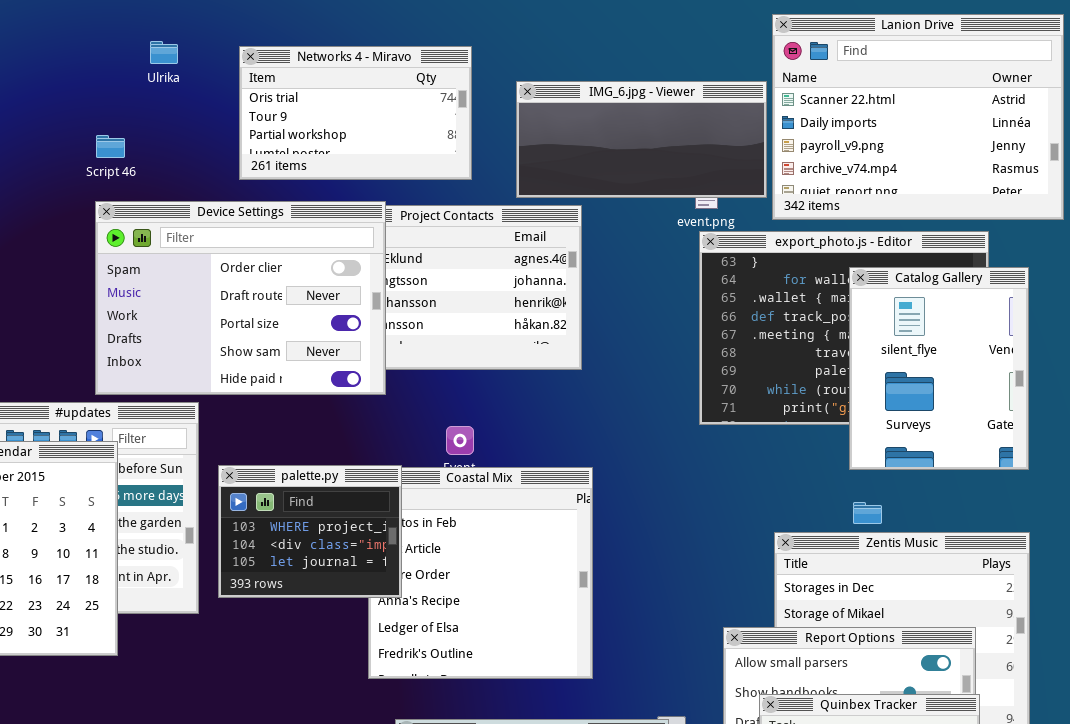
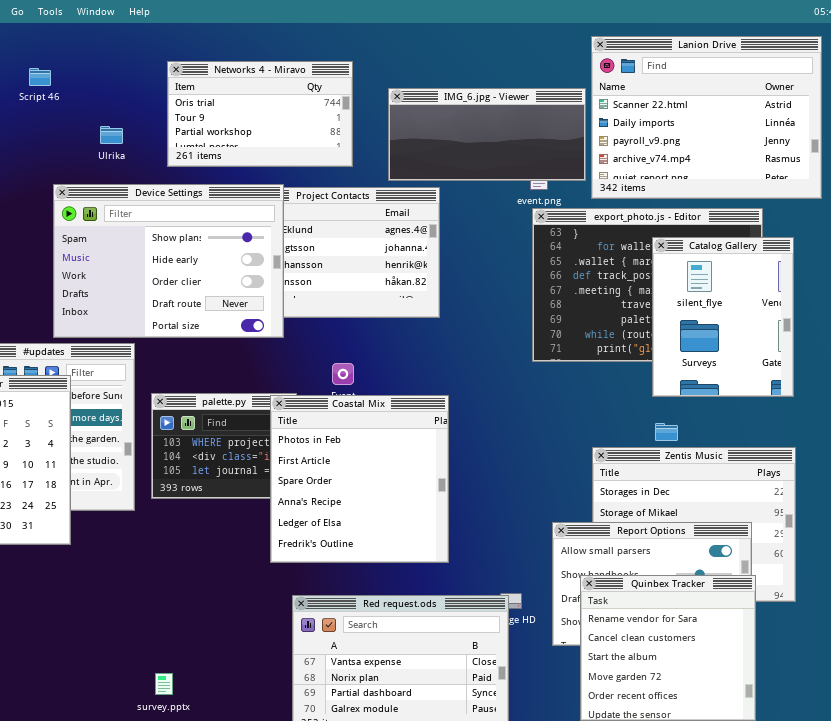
Ulrika: [150,41,178,64] -> [100,126,123,144], moved
Script 46: [96,135,125,158] -> [29,68,51,86], moved
Device Settings: [95,201,386,395] -> [53,184,284,338], scrolled up 2 rows
Coastal Mix: [368,467,593,679] -> [270,395,449,563], raised

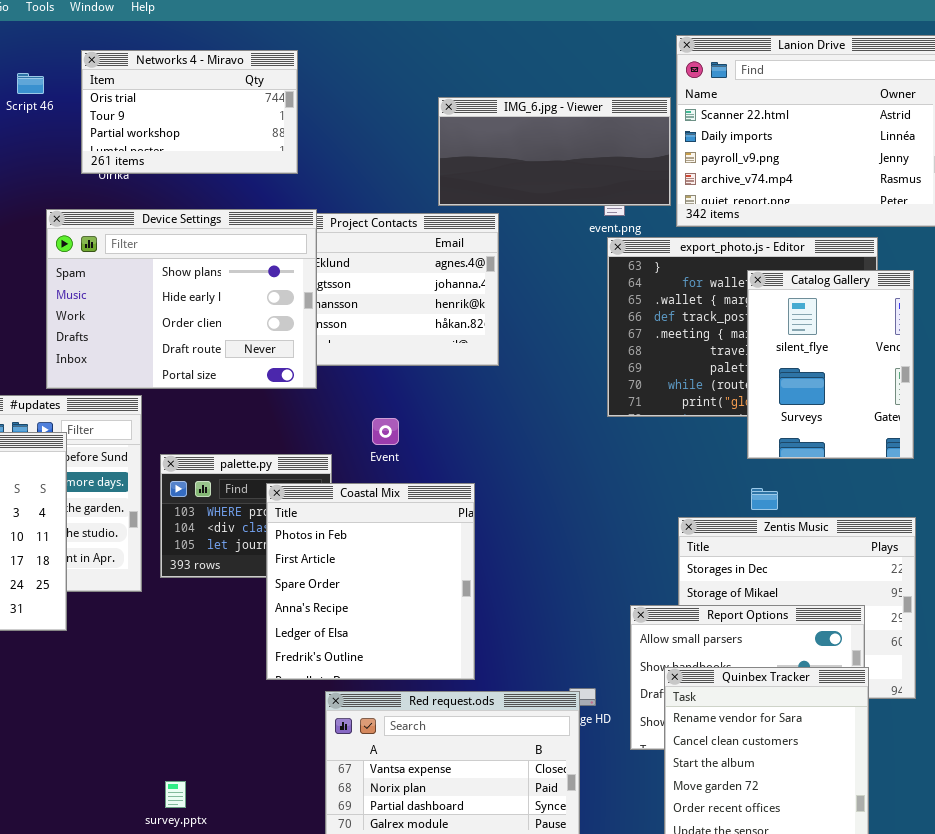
Networks 4 - Miravo: [167,61,353,167] -> [81,50,298,174], moved
Coastal Mix: [270,395,449,563] -> [266,483,475,680], moved

